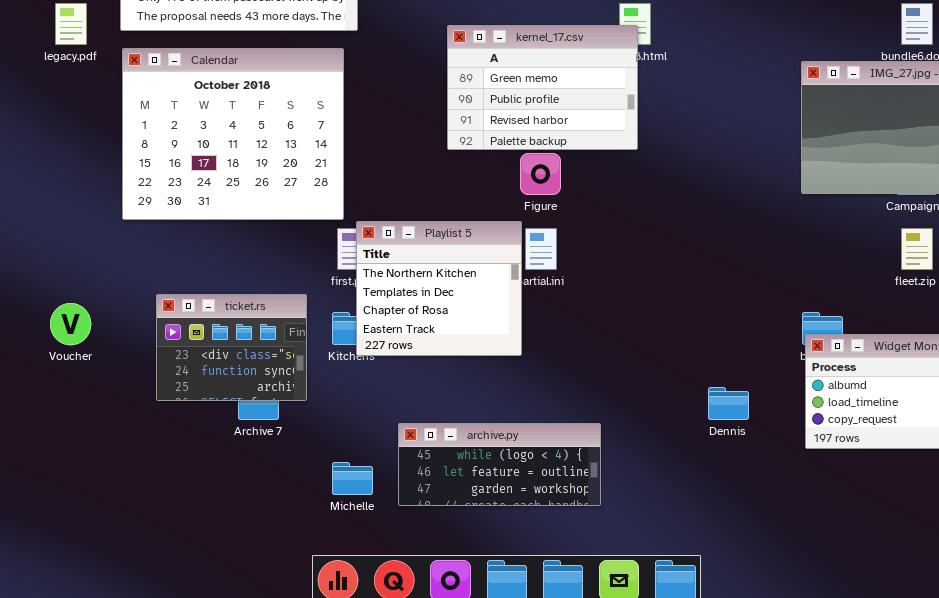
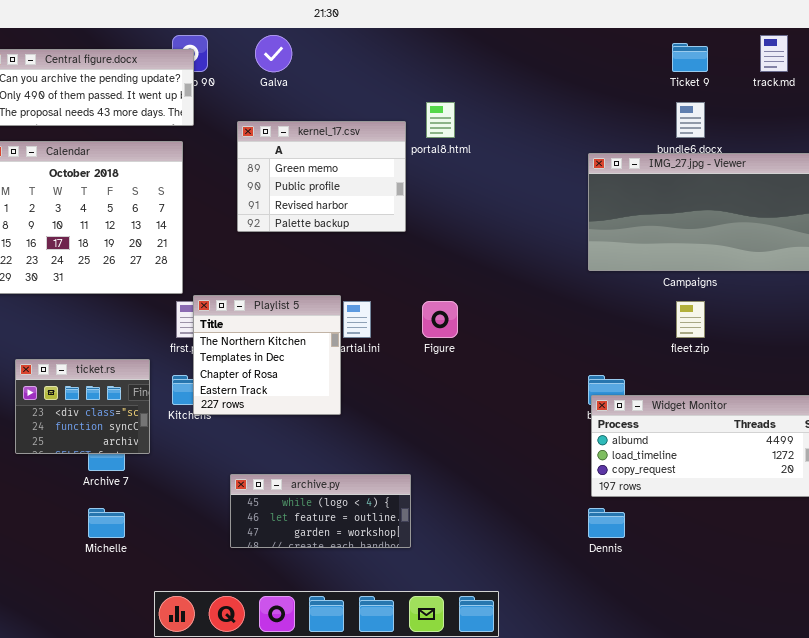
kernel_17.csv: [447,25,638,150] -> [237,121,406,232], moved
Figure: [520,153,561,195] -> [422,301,458,338], moved
Dennis: [708,387,749,420] -> [588,508,625,538], moved
Michelle: [332,462,373,495] -> [88,508,125,538], moved

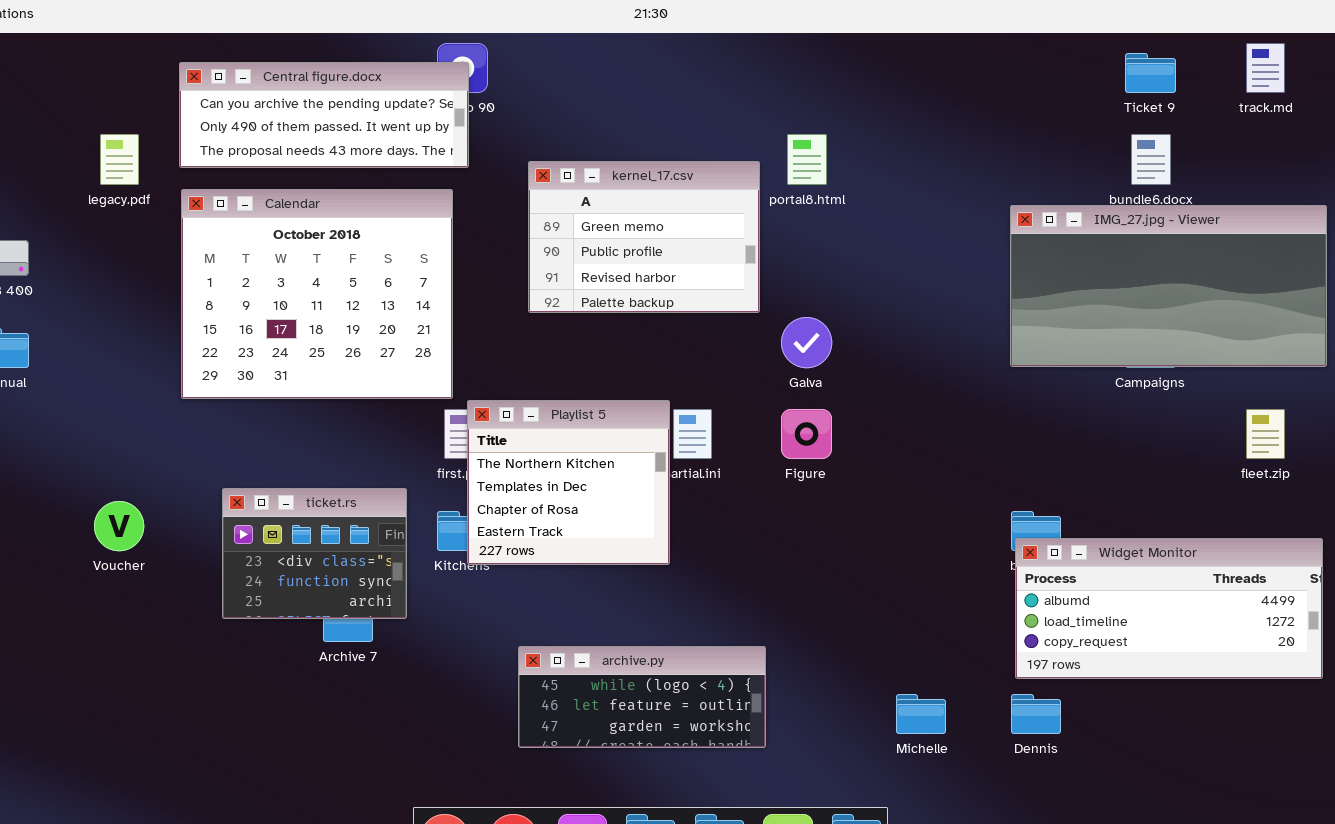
Galva: [255,35,292,72] -> [781,317,832,368], moved
fleet.zip: [676,301,705,338] -> [1246,409,1285,459], moved
Michelle: [88,508,125,538] -> [896,694,946,734], moved

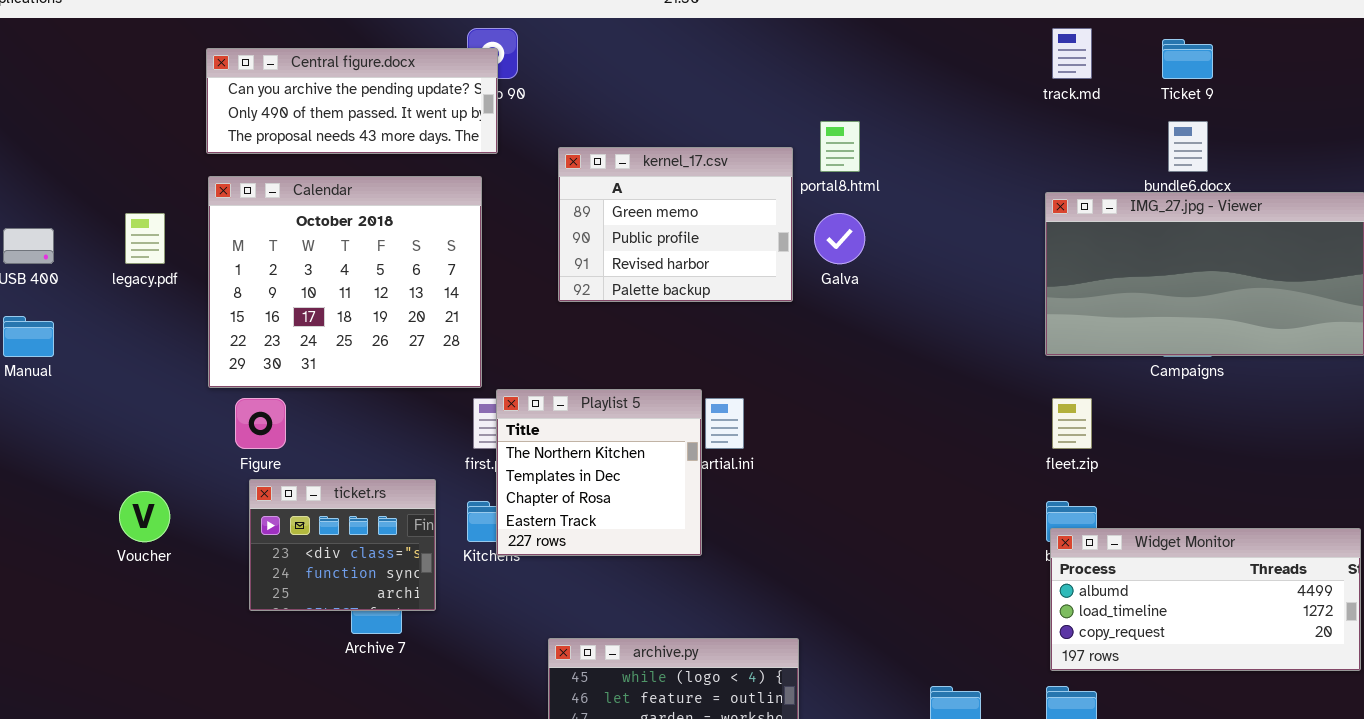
track.md: [1246,43,1285,93] -> [1052,28,1092,79], moved
legacy.pdf: [100,134,139,185] -> [125,213,165,264], moved
Galva: [781,317,832,368] -> [814,213,865,264], moved
Figure: [781,409,832,459] -> [235,398,286,449], moved
fleet.zip: [1246,409,1285,459] -> [1052,398,1092,449], moved

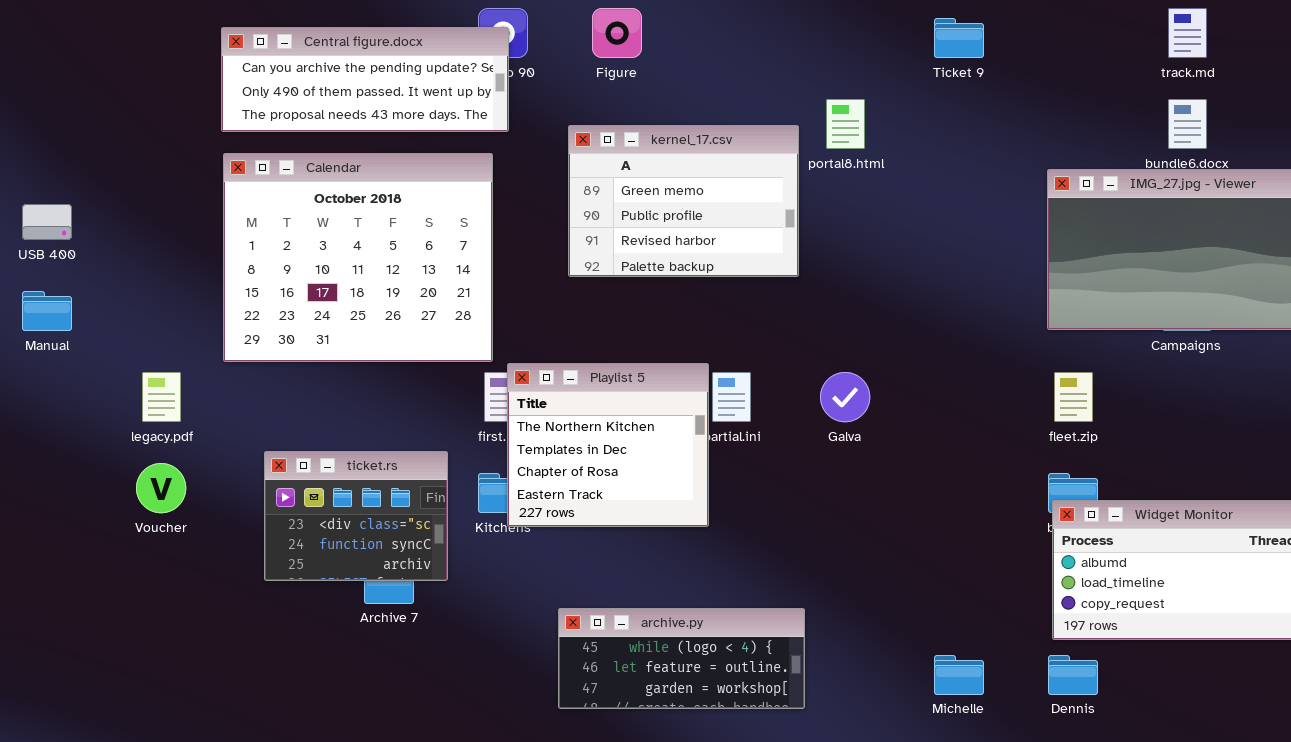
track.md: [1052,28,1092,79] -> [1168,8,1207,58], moved
Ticket 9: [1162,39,1213,79] -> [934,18,984,58], moved
legacy.pdf: [125,213,165,264] -> [142,372,181,422], moved
Galva: [814,213,865,264] -> [820,372,870,422], moved
Figure: [235,398,286,449] -> [592,8,642,58], moved

